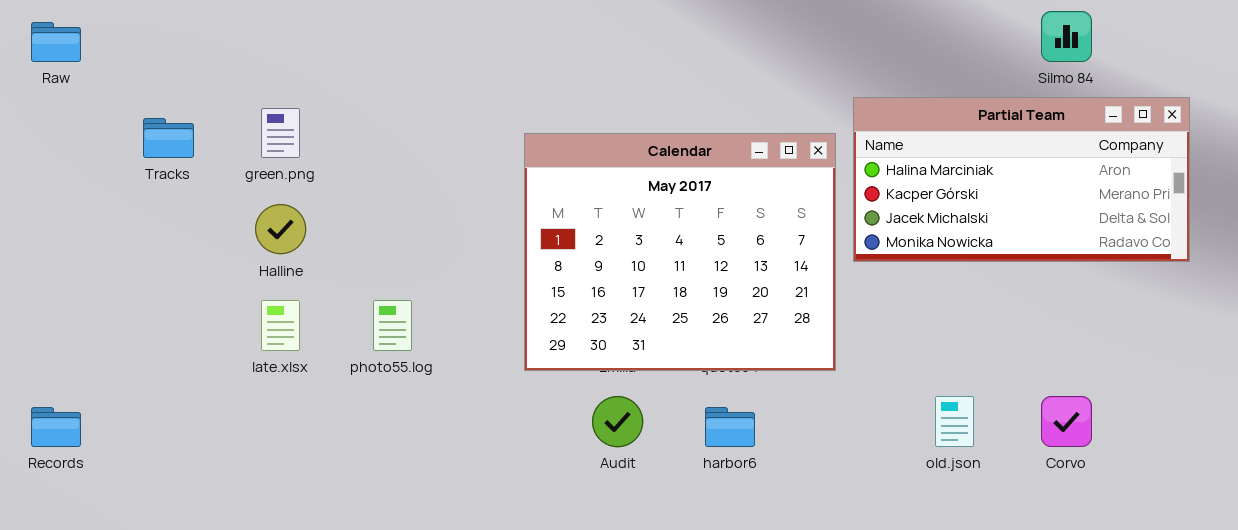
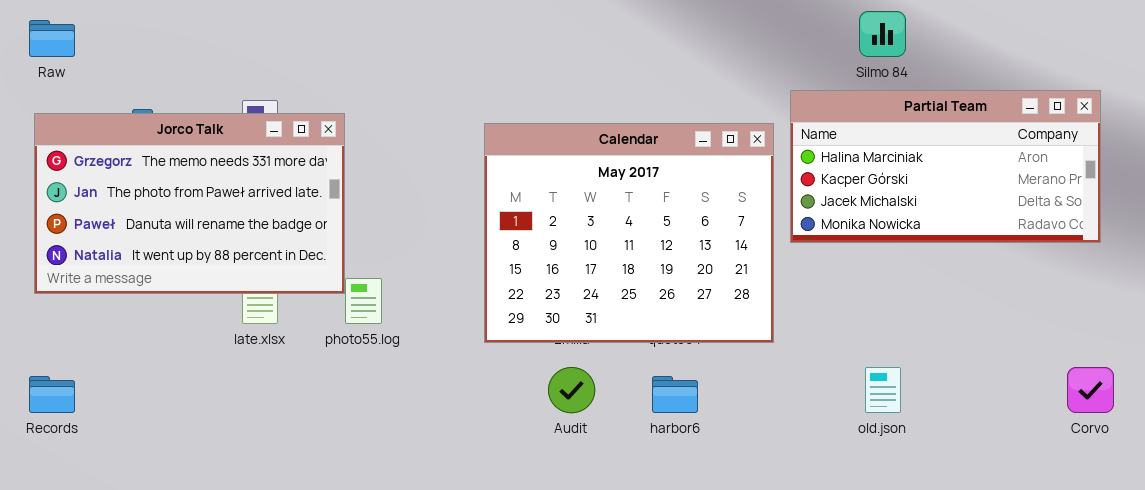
Silmo 84: [1041,11,1092,62] -> [859,11,906,57], moved
Jorco Talk: none -> [34,113,345,294], opened
Corvo: [1041,396,1092,447] -> [1067,367,1114,413], moved

